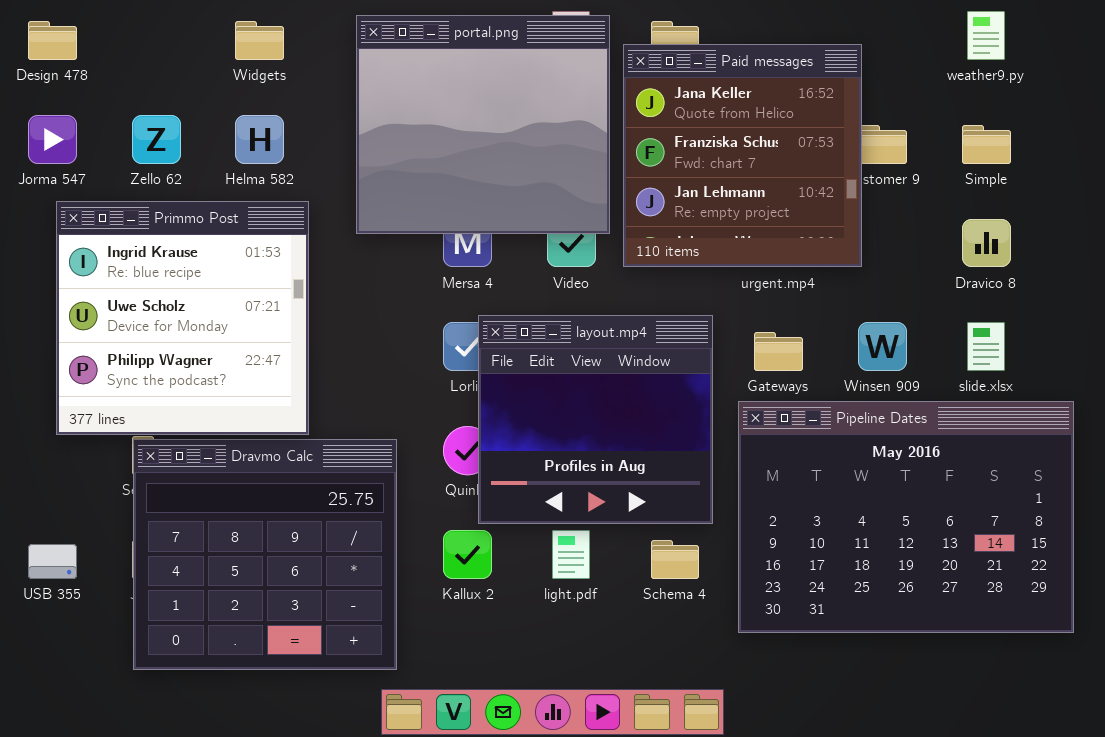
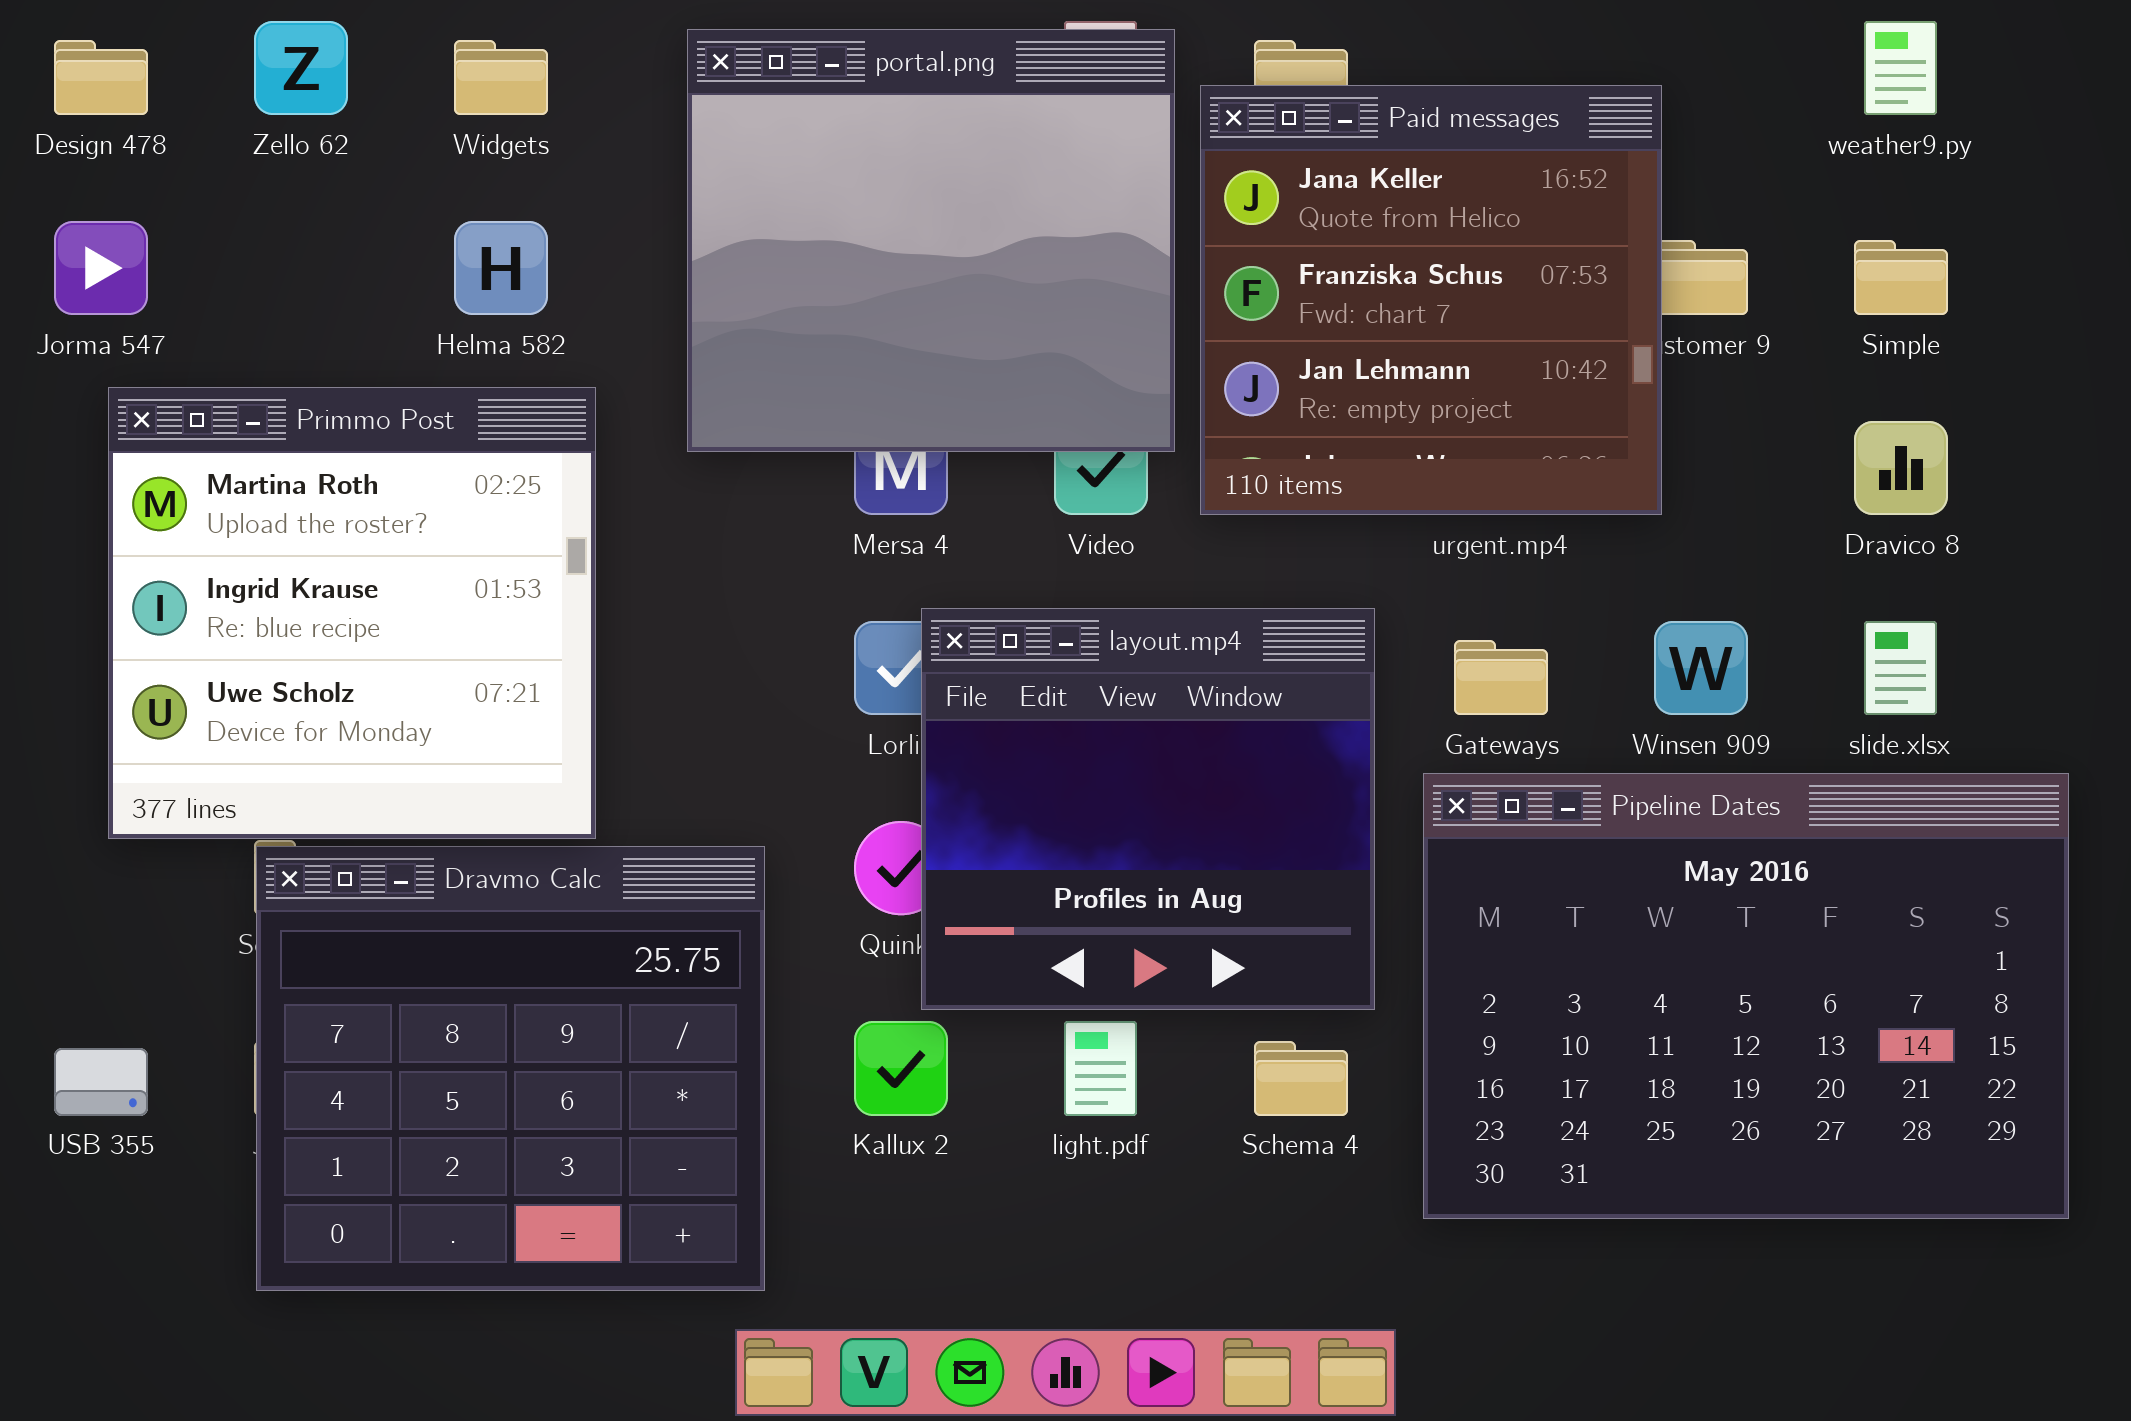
Zello 62: [132,115,181,164] -> [254,21,348,115], moved
Primmo Post: [56,201,309,435] -> [108,387,596,839], scrolled up 1 row

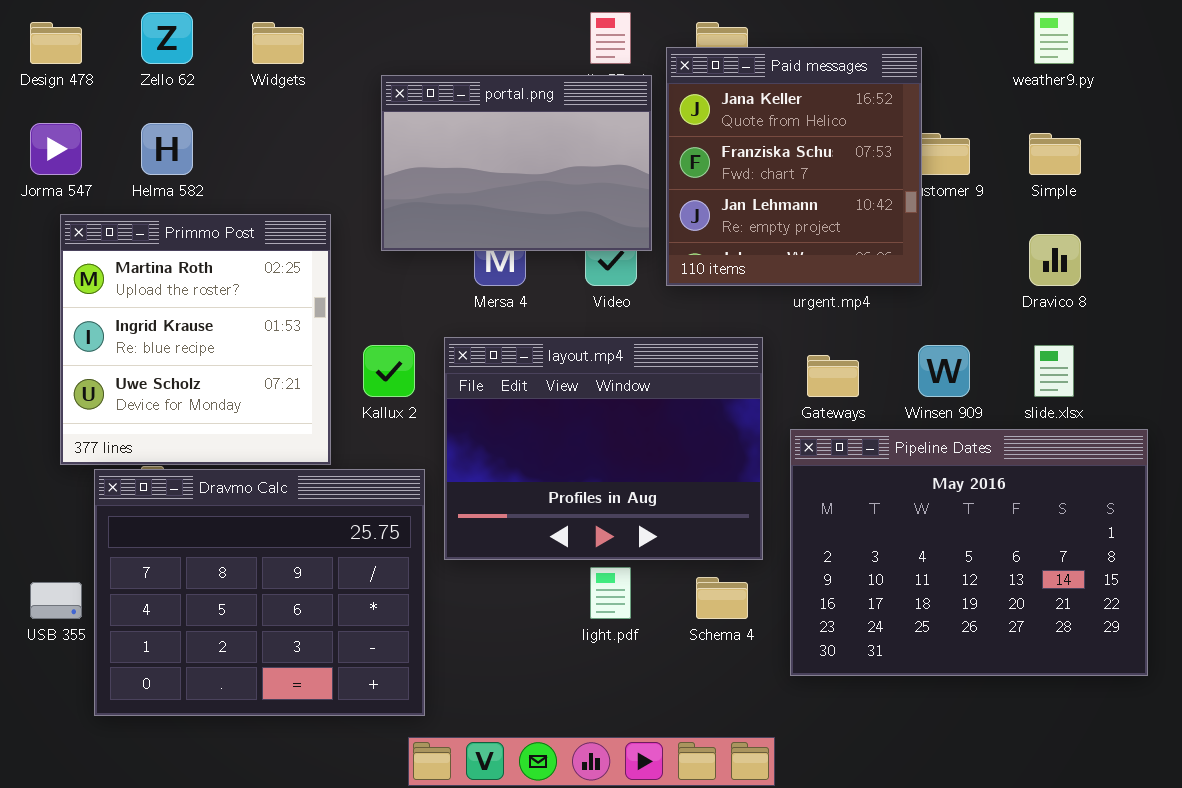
portal.png: [687,29,1175,452] -> [381,75,652,251], resized
Helma 582: [454,221,548,315] -> [141,123,193,175], moved
layout.mp4: [921,608,1375,1010] -> [444,337,763,560], resized
Dravmo Calc: [256,846,765,1291] -> [94,469,425,716], resized
Kallux 2: [854,1021,948,1116] -> [363,345,415,397], moved

